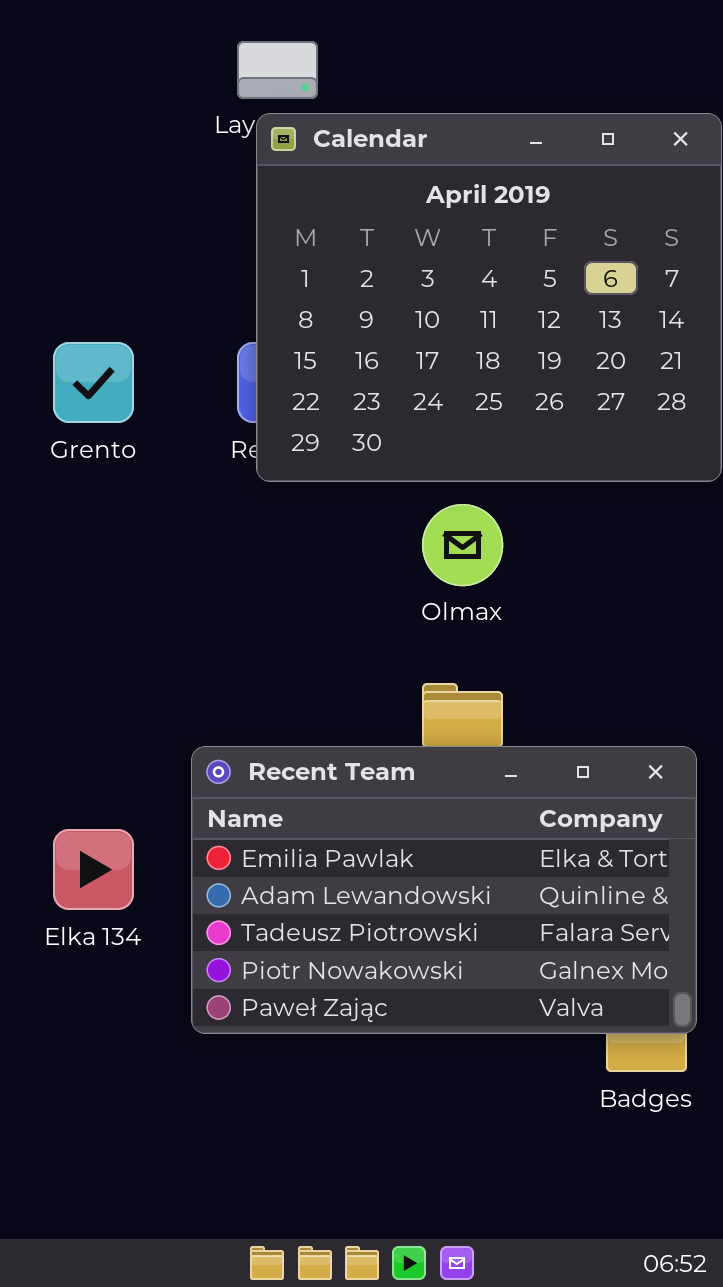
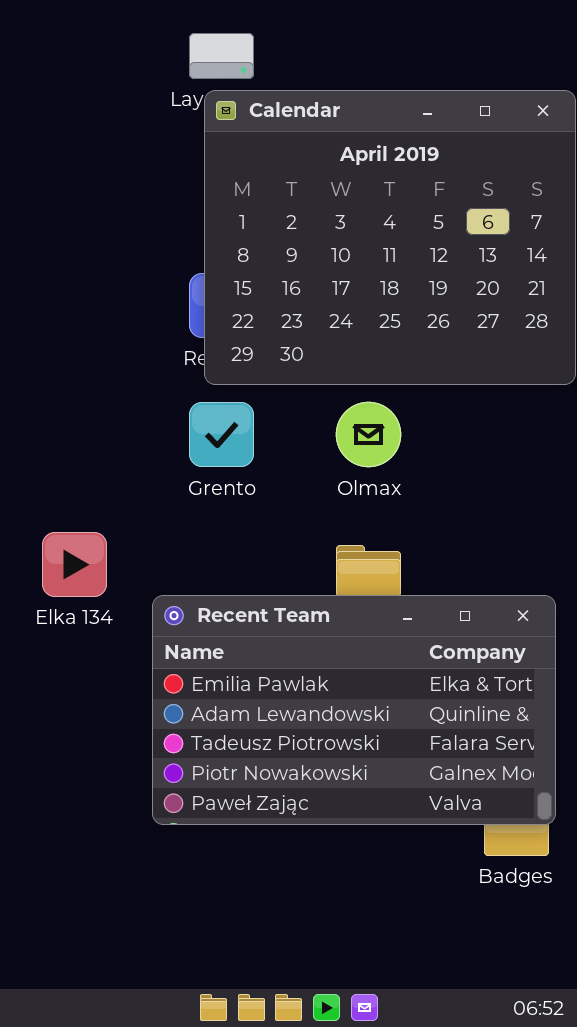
Grento: [53,342,134,423] -> [189,402,254,467], moved
Elka 134: [53,829,134,910] -> [42,532,107,597], moved

